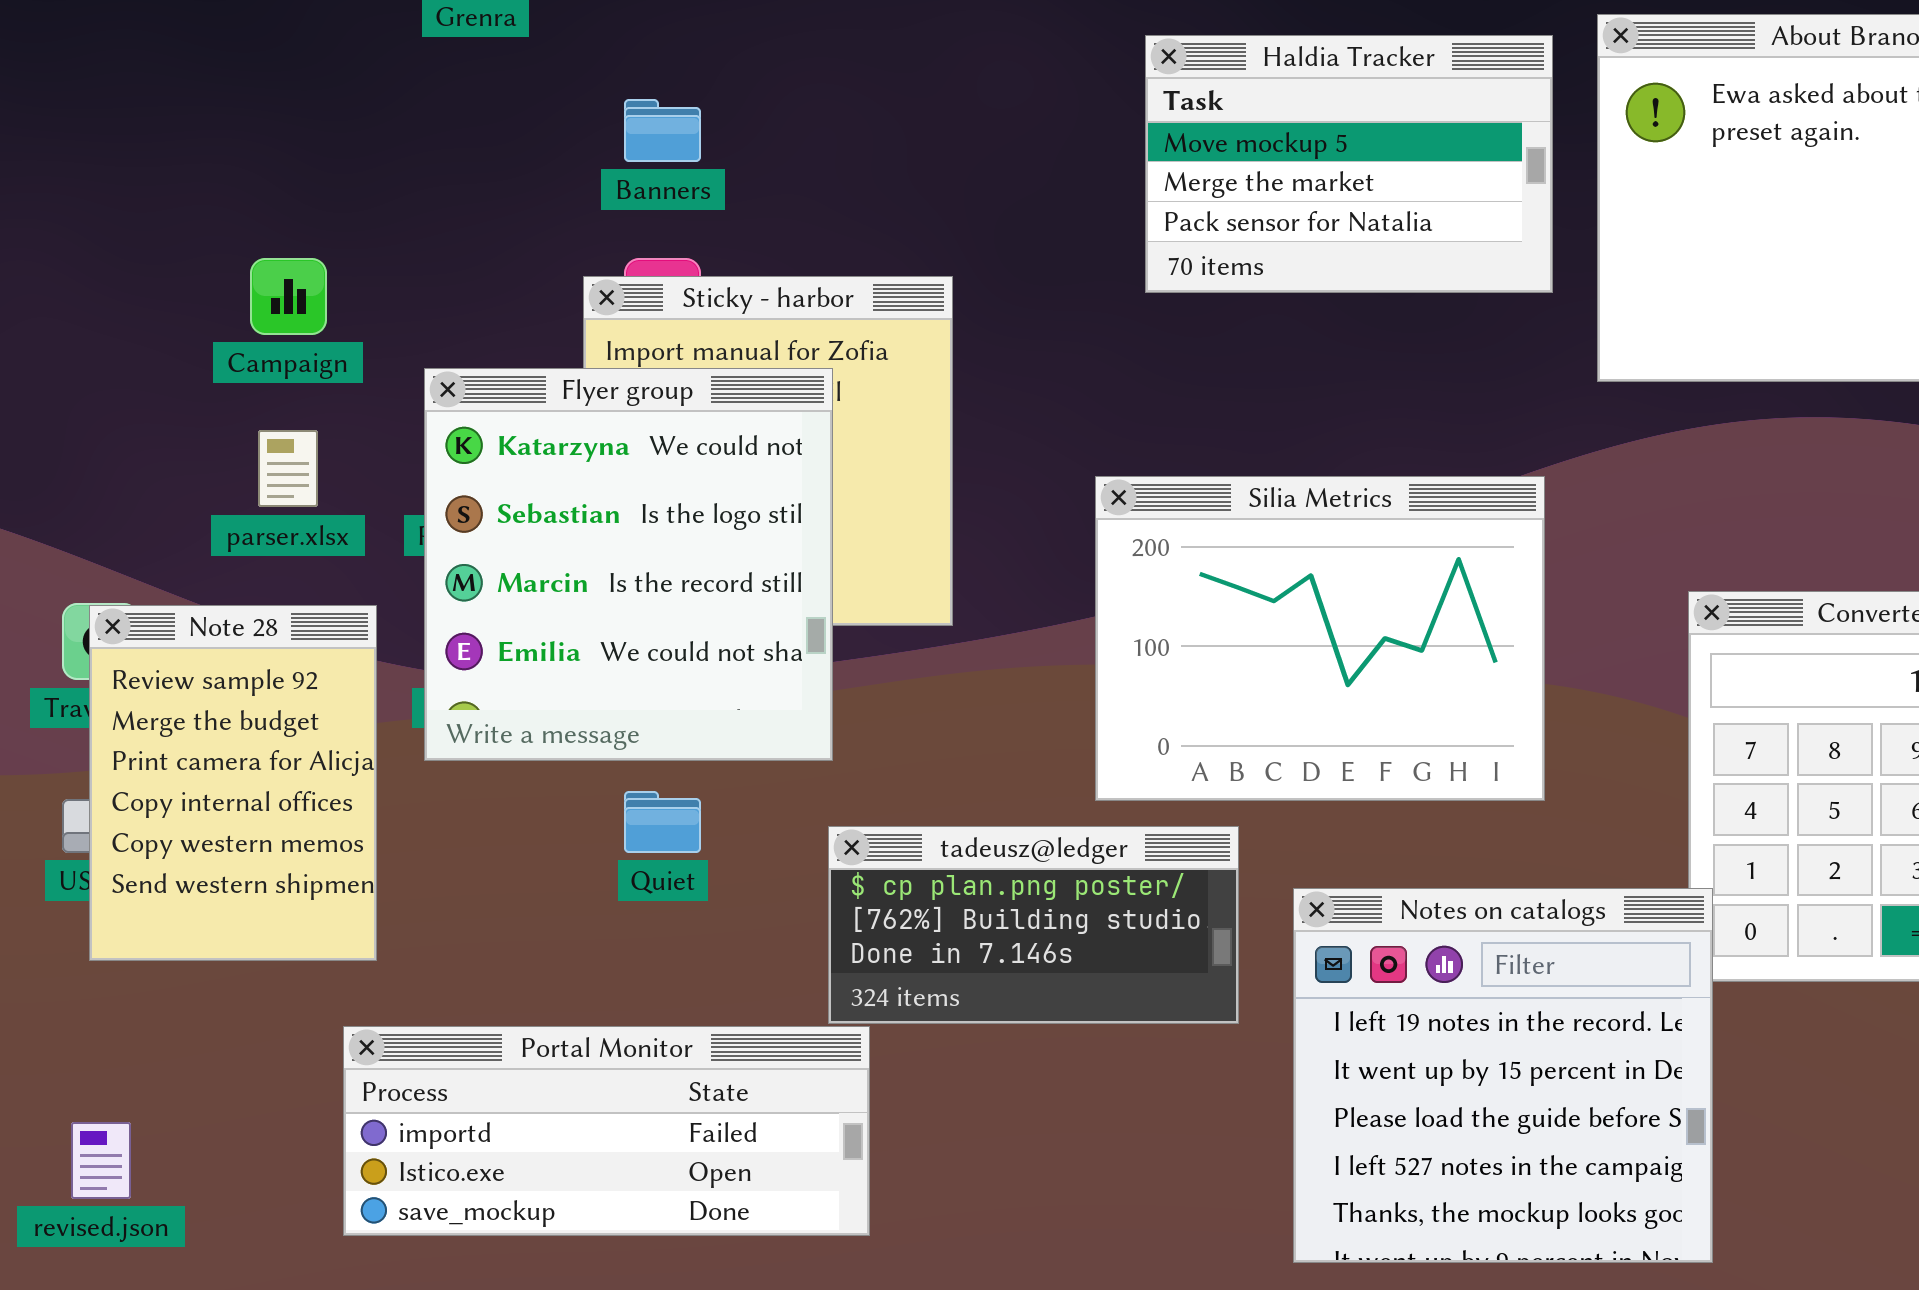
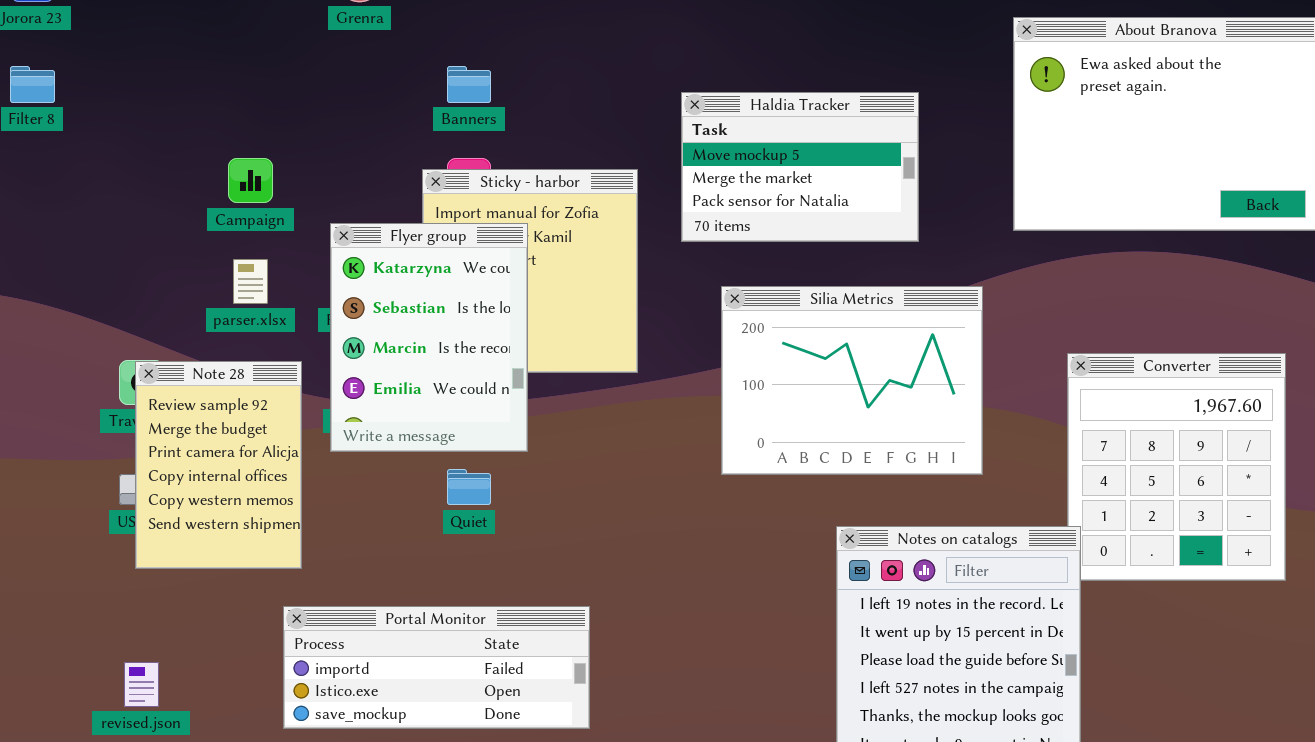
Haldia Tracker: [1145,35,1553,293] -> [681,92,919,242], moved
Flyer group: [424,368,833,761] -> [330,223,528,452], resized
tadeusz@ledger: [828,826,1239,1024] -> none, closed

